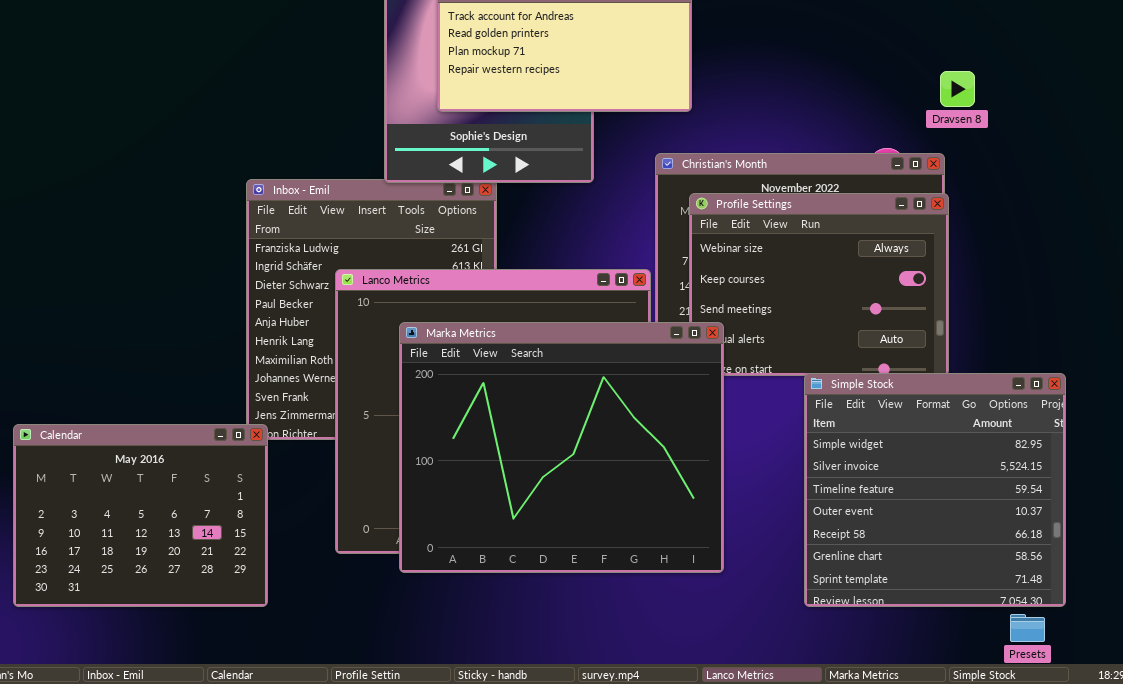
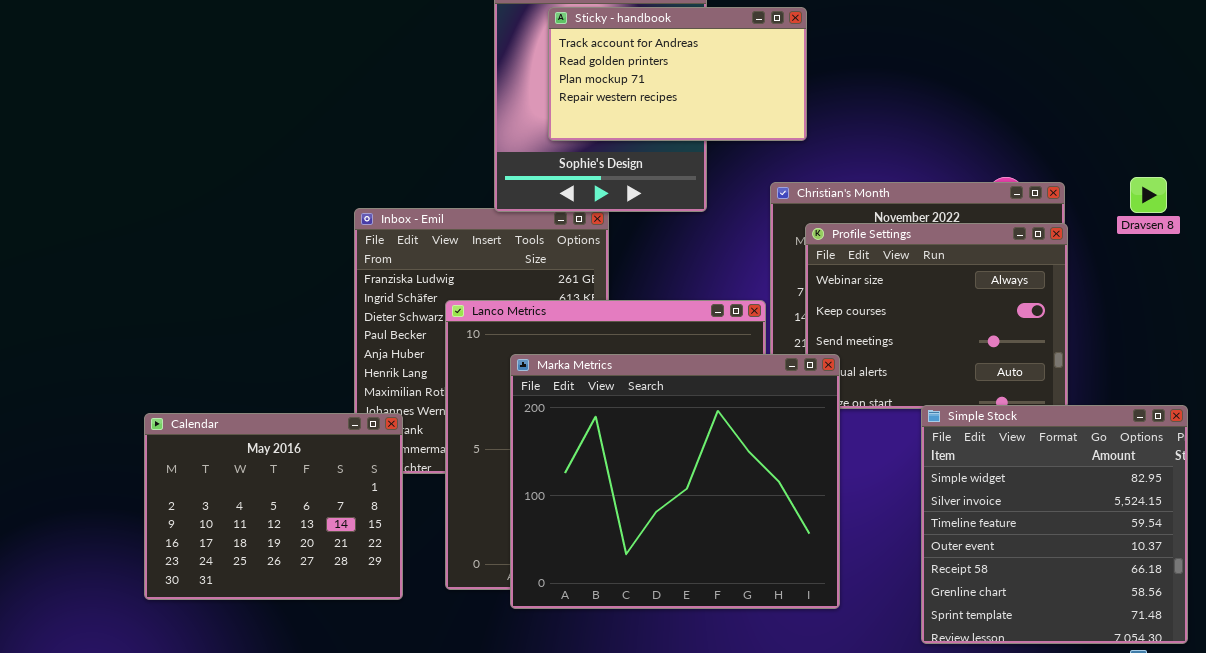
Dravsen 8: [940,71,975,107] -> [1130,177,1167,213], moved
Calendar: [13,424,268,607] -> [144,413,403,600], moved

